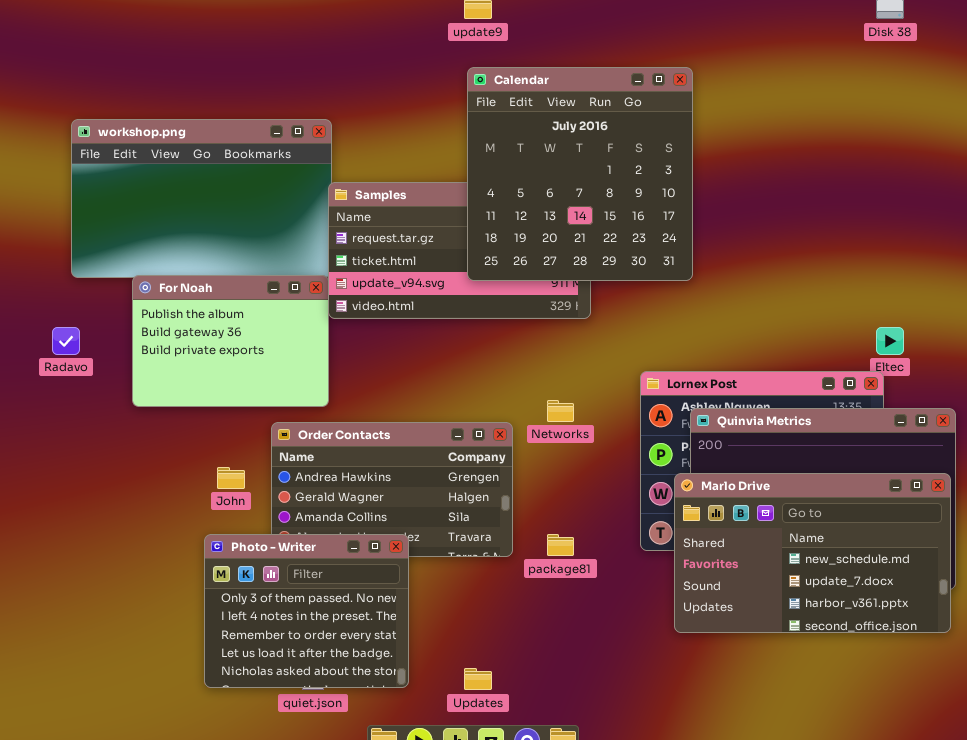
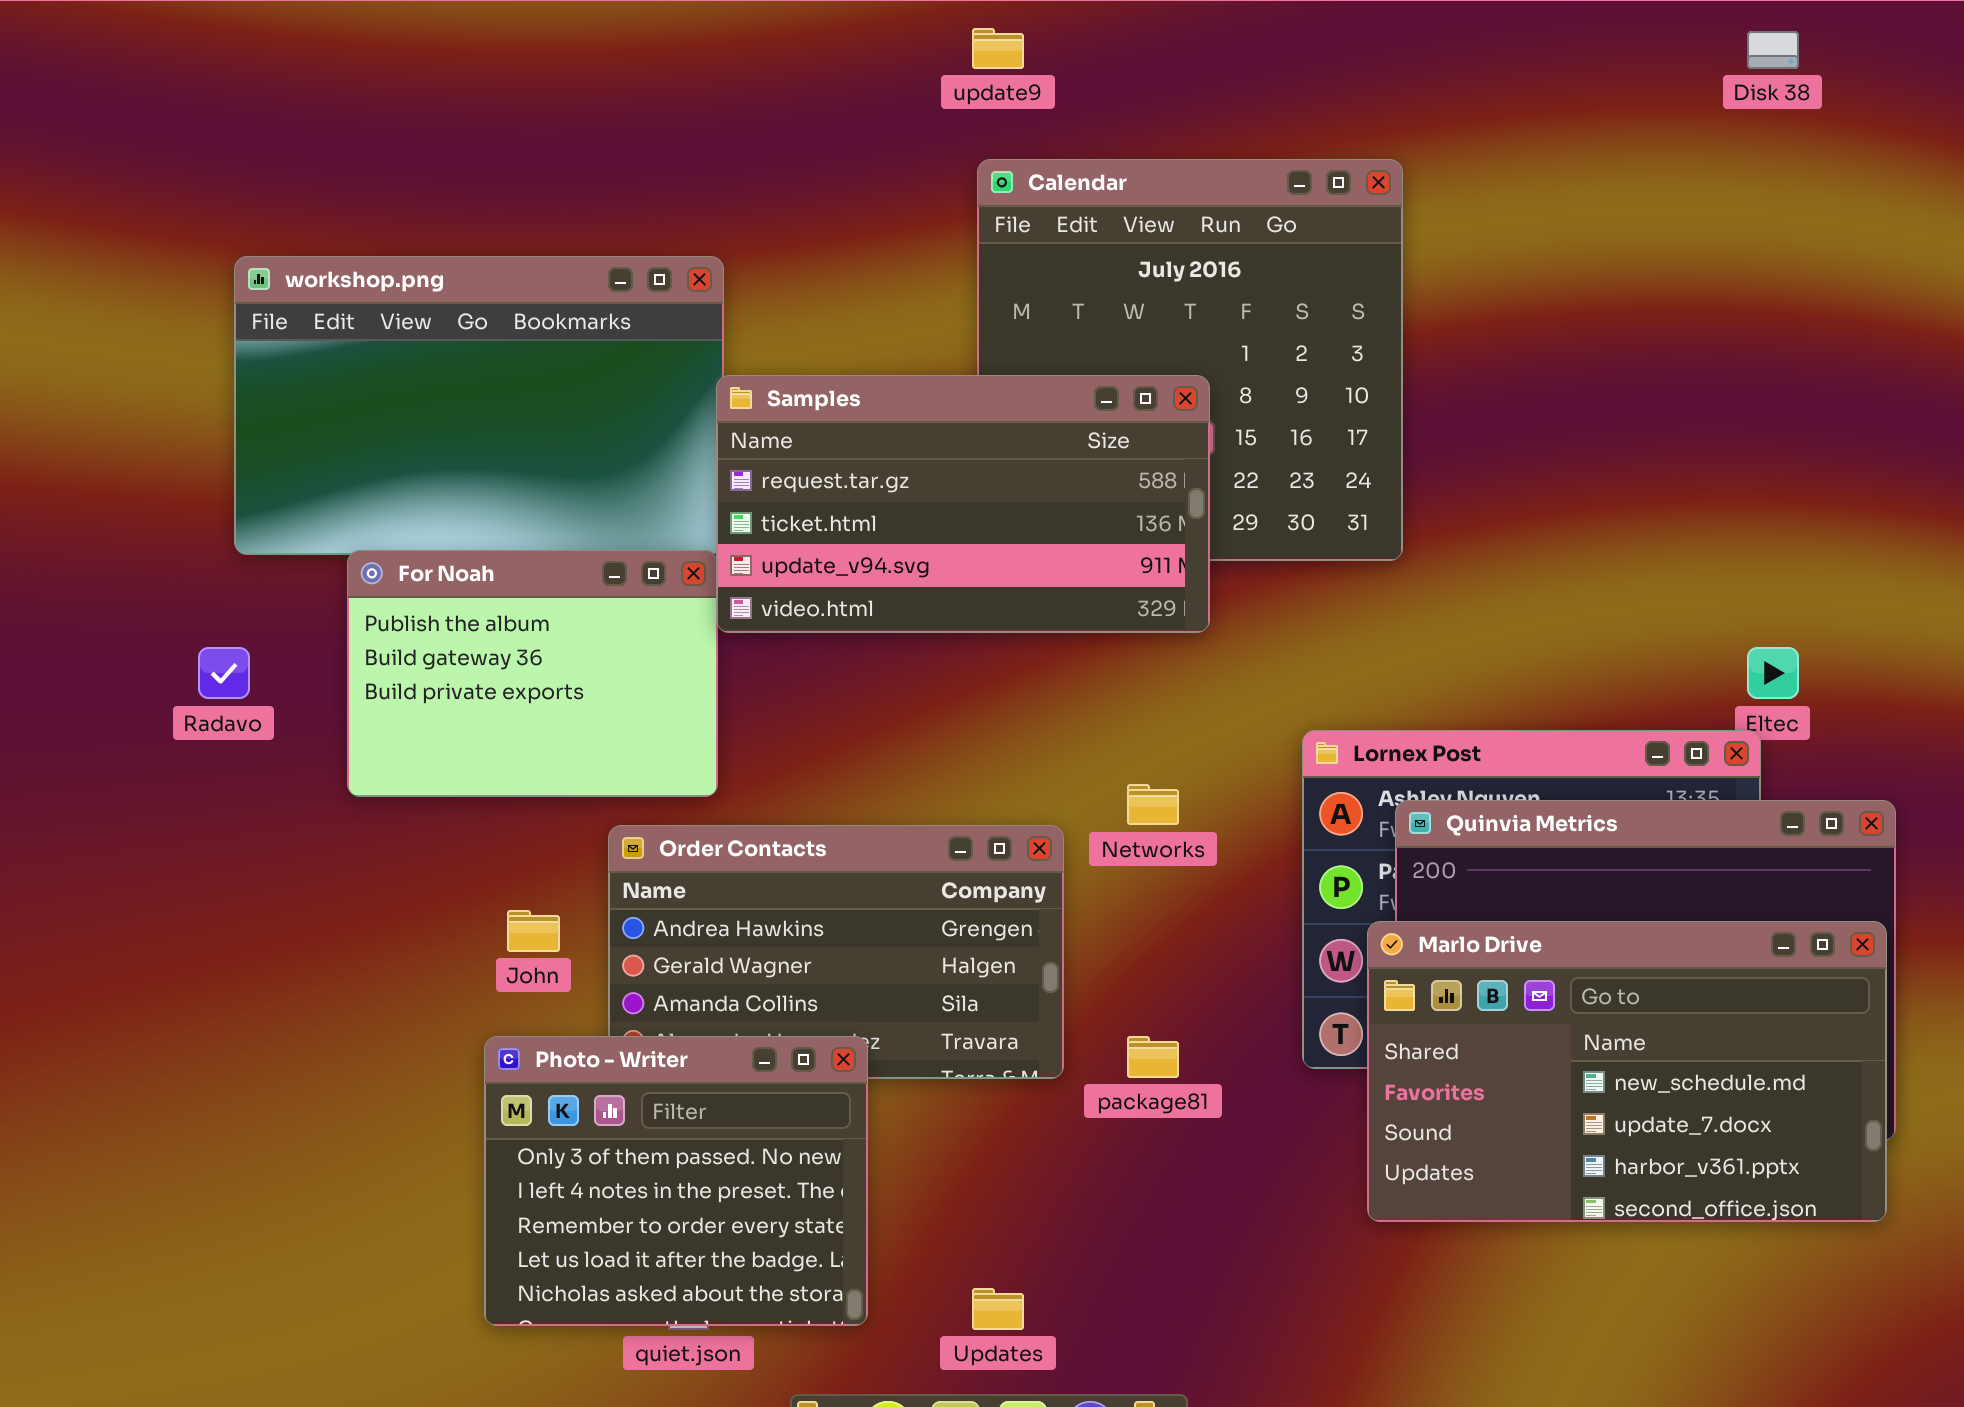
Samples: [328,182,591,319] -> [716,375,1210,633], raised

